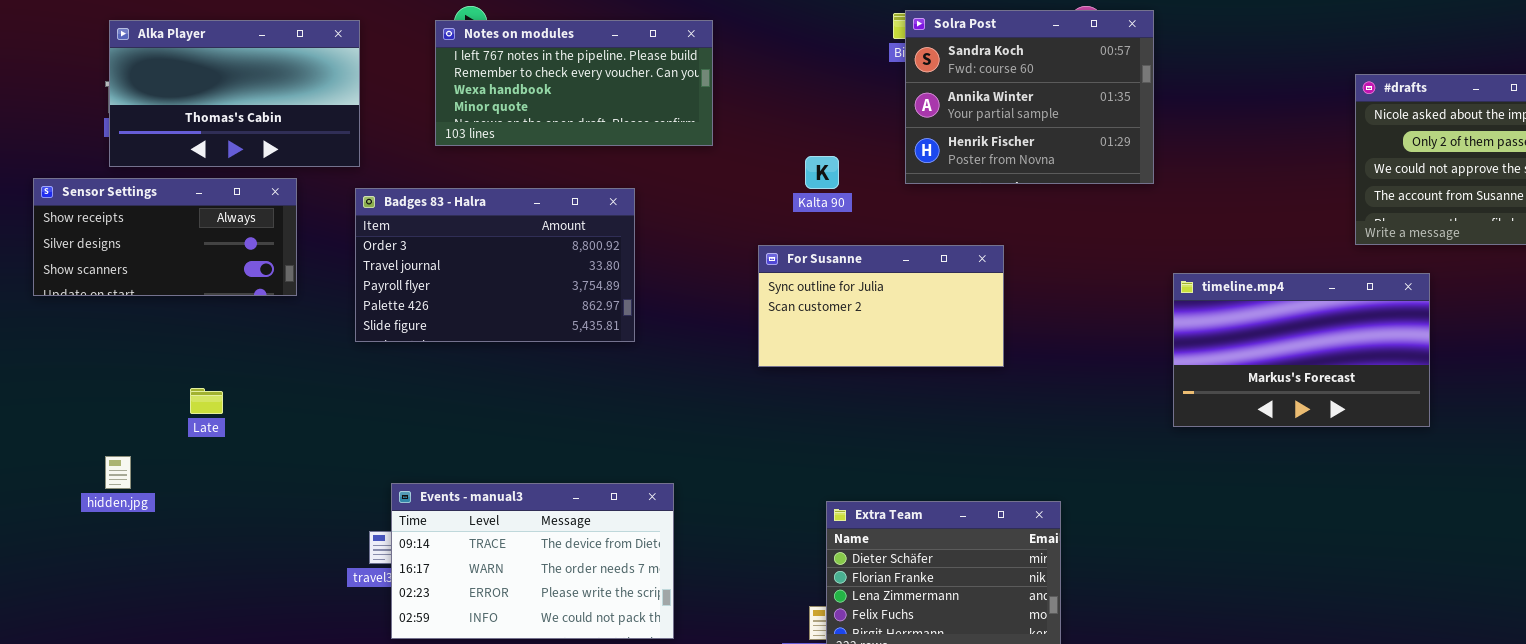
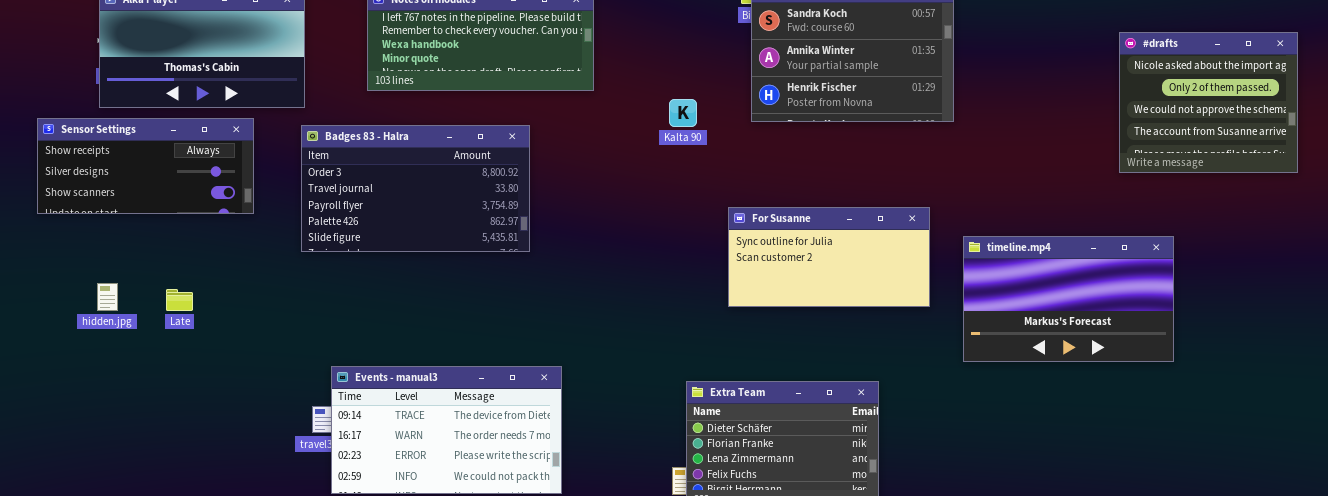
For Susanne: [758,245,1004,367] -> [728,207,930,307], moved
timeline.mp4: [1173,273,1430,427] -> [963,236,1174,362], moved
hidden.jpg: [105,456,131,489] -> [97,283,118,311], moved

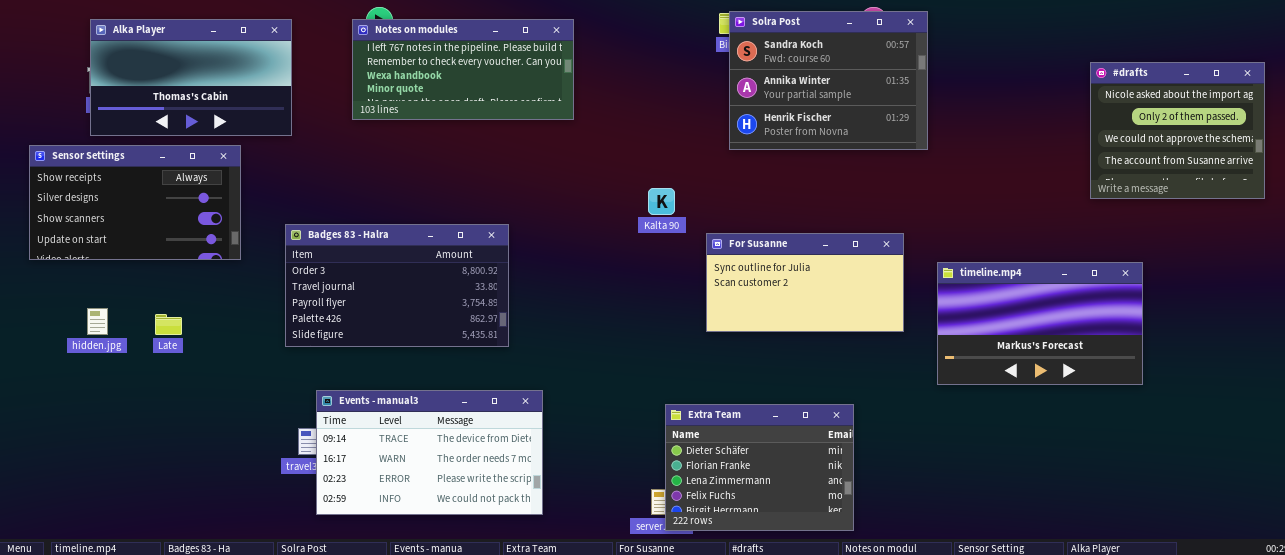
Kalta 90: [669,99,697,127] -> [648,188,675,215], moved
Sensor Settings: [37,118,254,214] -> [29,145,241,260], resized
Badges 83 - Halra: [301,125,530,252] -> [285,224,509,347], moved

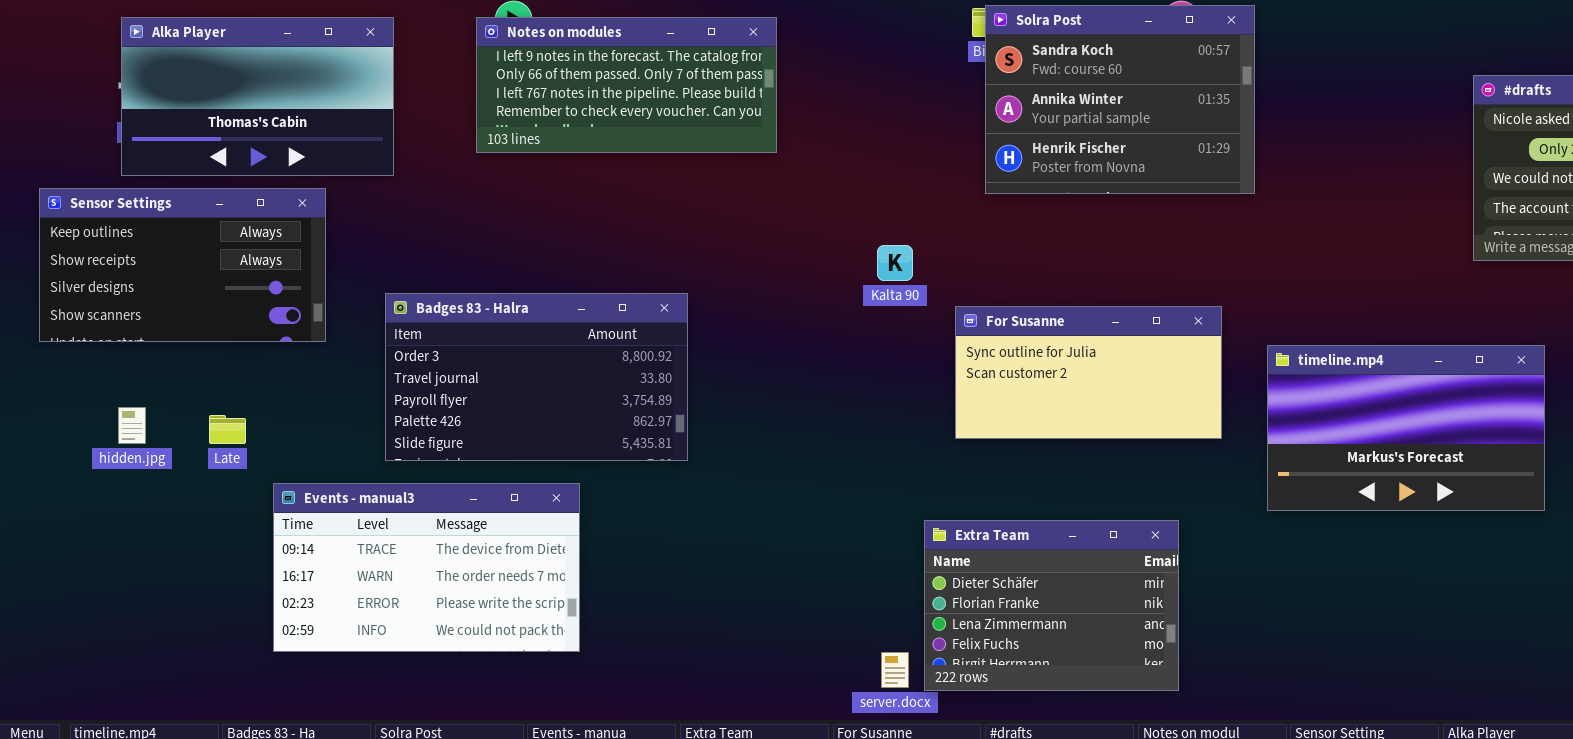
Notes on modules: [352,19,574,120] -> [476,17,777,153], scrolled up 2 rows
Sensor Settings: [29,145,241,260] -> [39,188,326,342], scrolled up 1 row
Events - manual3: [316,390,543,515] -> [273,483,580,652], moved
Extra Team: [665,404,854,531] -> [924,520,1179,691], moved

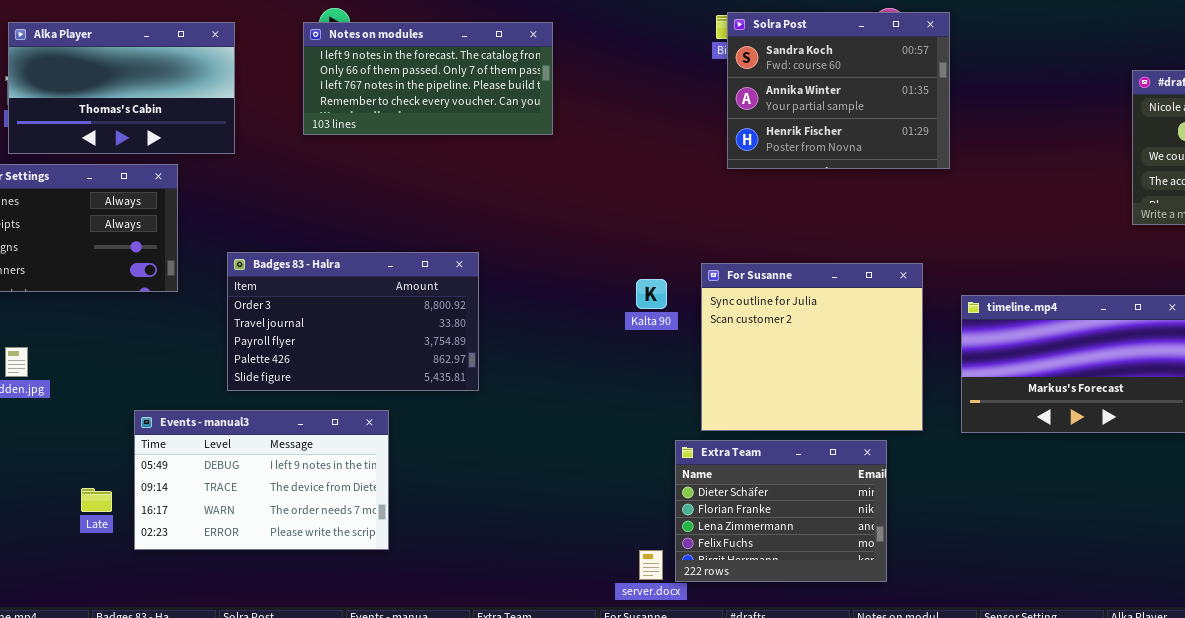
Kalta 90: [877,245,913,281] -> [636,279,667,309], moved
For Susanne: [955,306,1222,439] -> [701,263,923,431], resized
Late: [209,415,246,444] -> [81,488,112,512], moved
Events - manual3: [273,483,580,652] -> [134,410,389,550], scrolled up 1 row

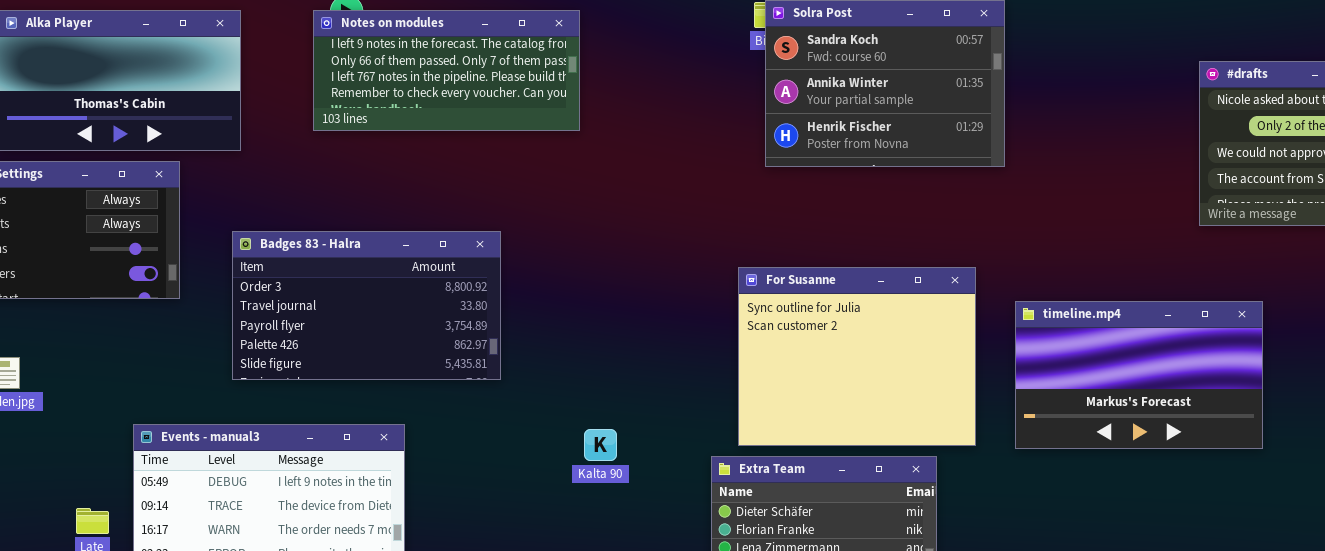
Badges 83 - Halra: [227,252,479,391] -> [232,231,501,380], moved
Kalta 90: [636,279,667,309] -> [584,429,617,461], moved

